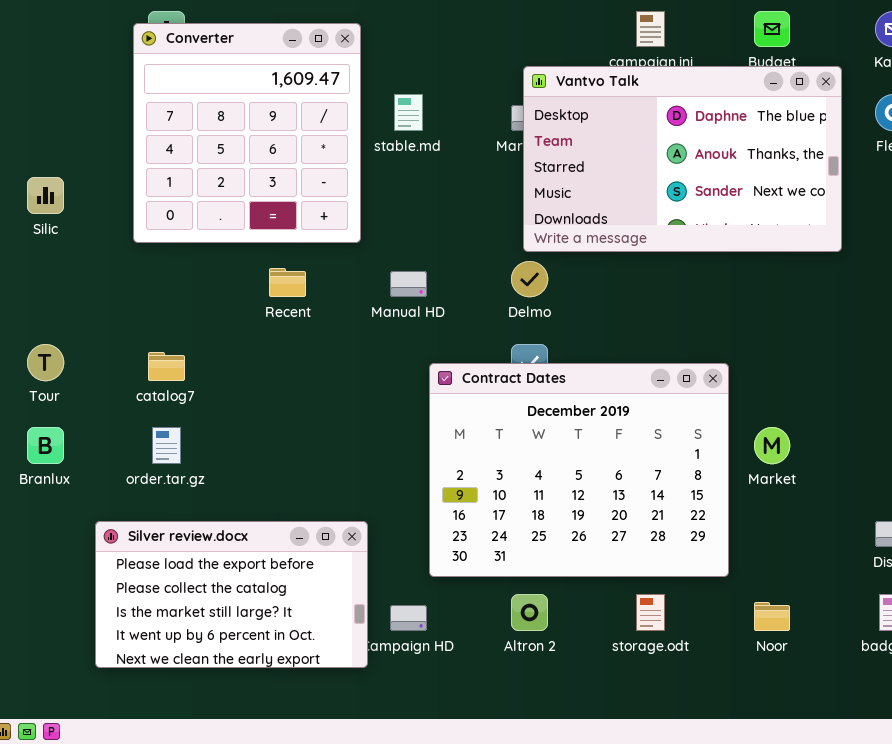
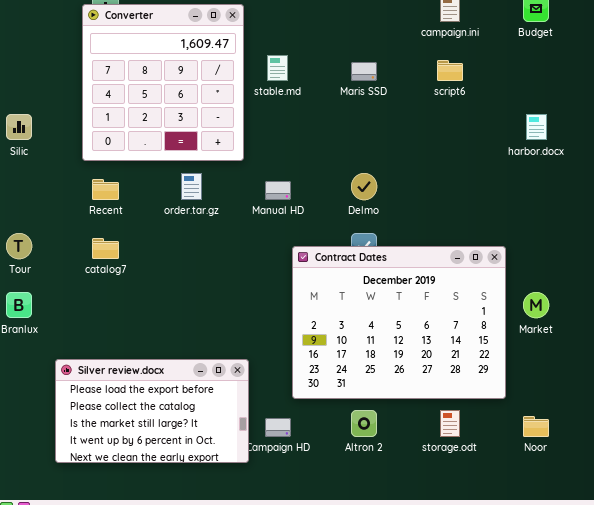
Vantvo Talk: [523,66,842,252] -> none, closed
Recent: [269,268,306,297] -> [92,179,119,200], moved
order.tar.gz: [152,427,181,464] -> [181,173,202,200], moved

